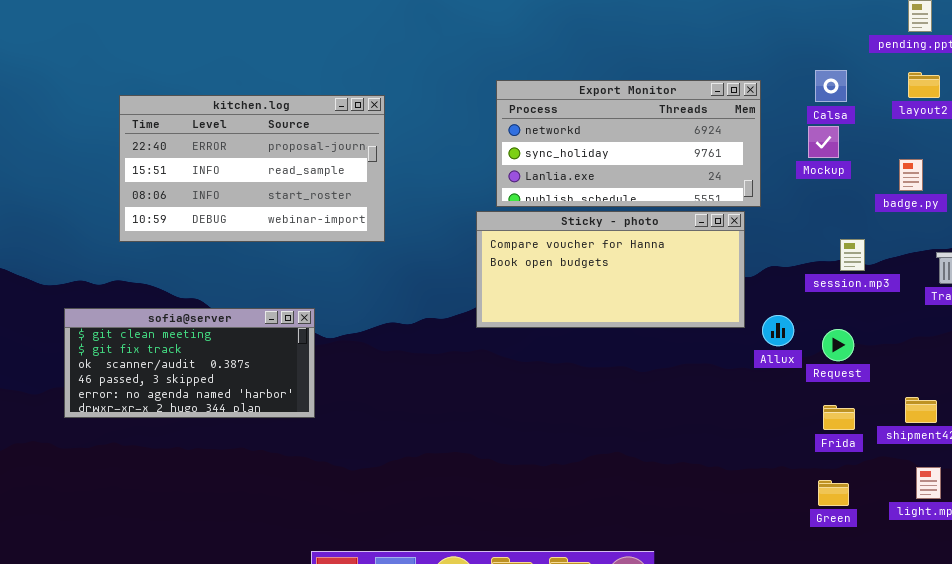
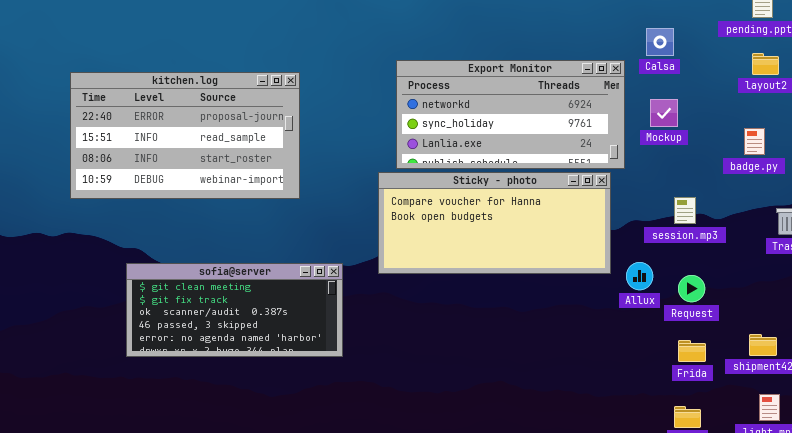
Calsa: [815,70,847,102] -> [646,28,674,56], moved
Mockup: [808,126,839,158] -> [650,99,678,127], moved
session.mp3: [840,239,865,271] -> [674,197,696,224], moved
sofia@server: [64,308,315,418] -> [126,263,343,357], moved

